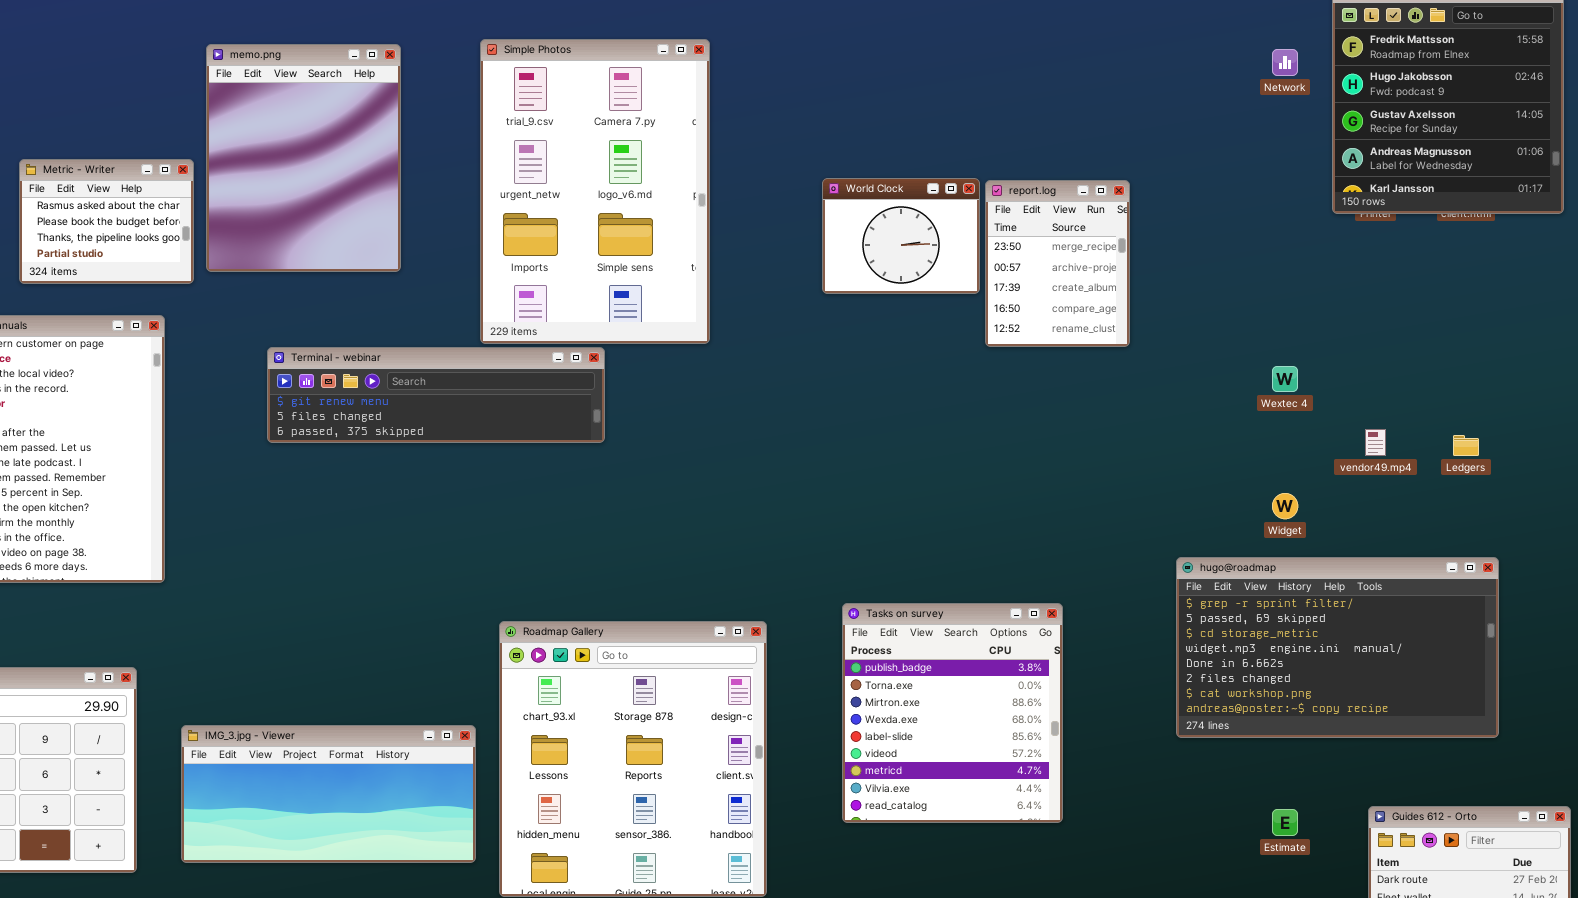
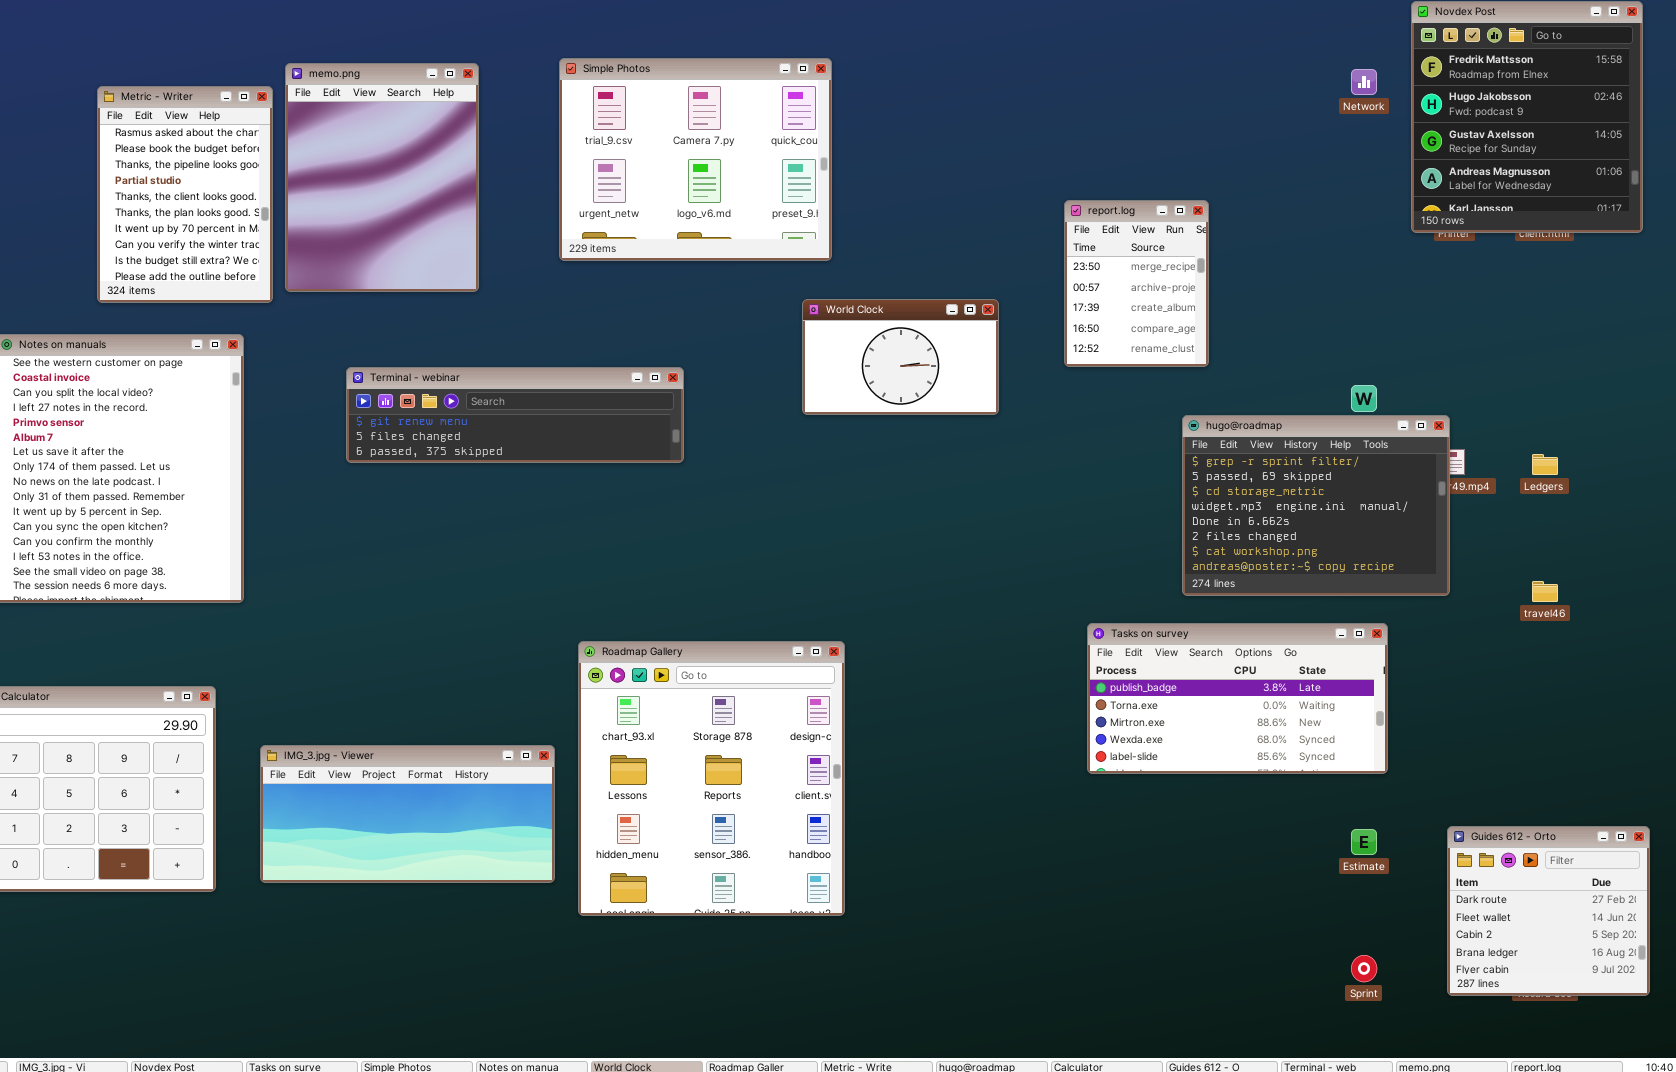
Simple Photos: [480,39,710,344] -> [559,58,832,261], resized
Metric - Writer: [19,159,194,284] -> [97,86,273,303], resized
World Clock: [822,178,980,294] -> [802,299,999,415], moved, resized
hugo@roadmap: [1176,557,1499,738] -> [1182,415,1450,596], moved, resized
Tasks on survey: [842,603,1063,823] -> [1087,623,1388,774], moved, resized

